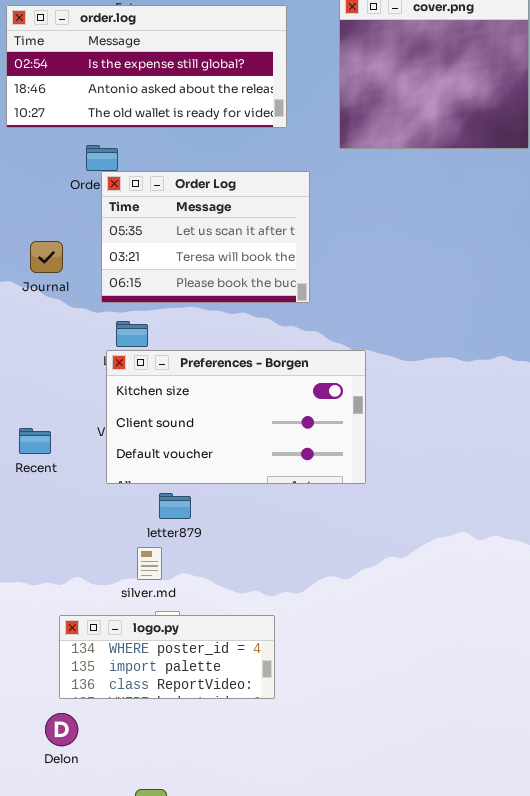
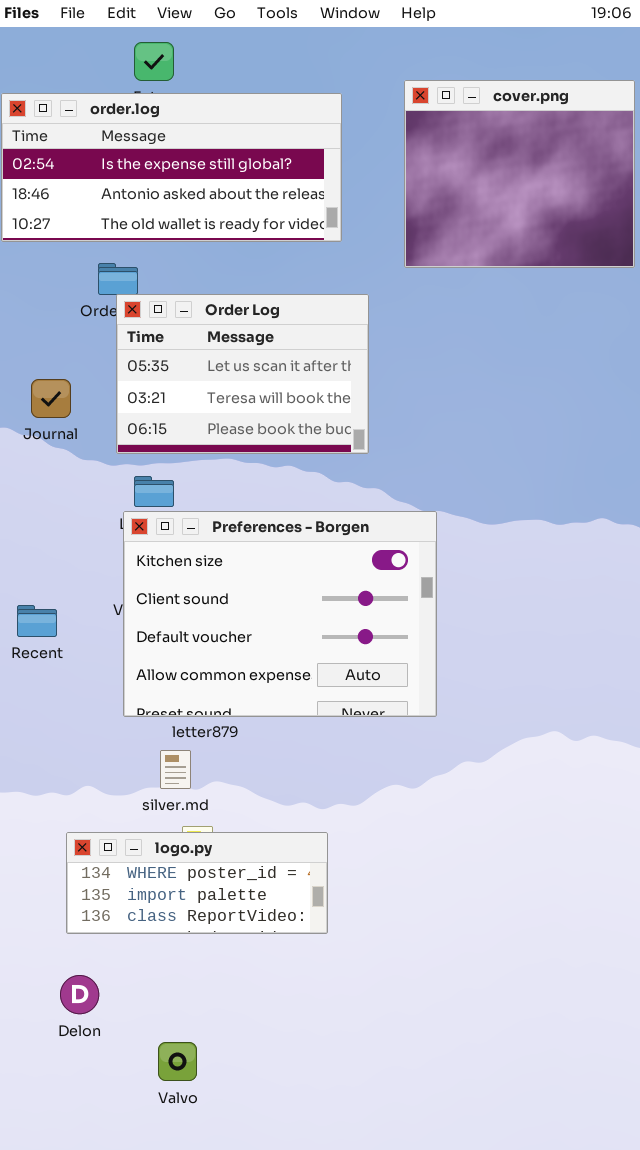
Preferences - Borgen: [106,350,366,484] -> [123,511,437,717], resized
Delon: [45,713,78,746] -> [60,975,99,1014], moved

